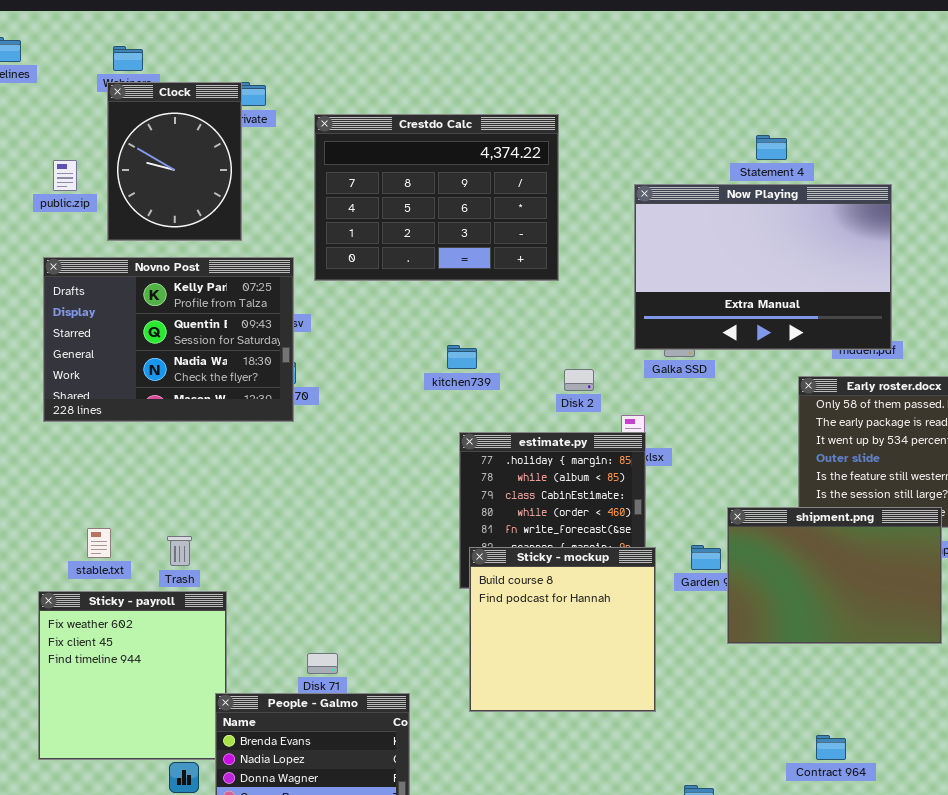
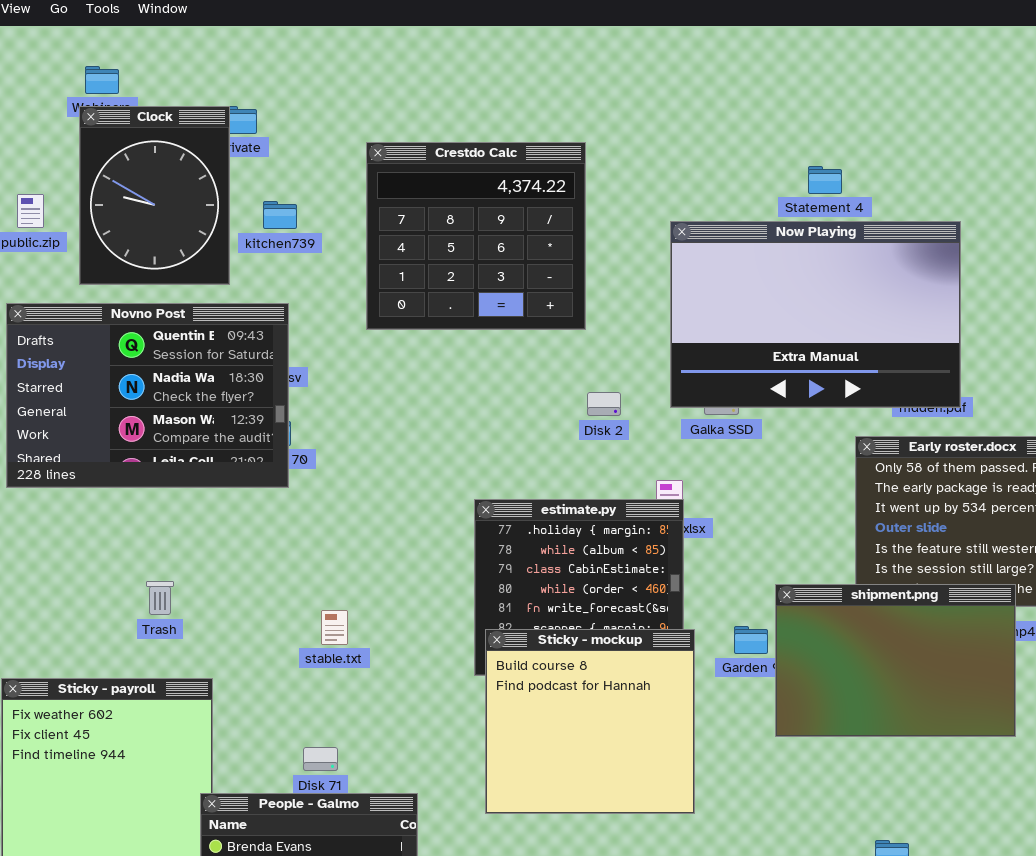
Crestdo Calc: [314,114,559,281] -> [366,142,586,330], resized
Novno Post: [43,257,294,422] -> [6,303,289,488], scrolled down 1 row
kitchen739: [447,345,477,369] -> [263,201,297,229], moved
Disk 2: [564,369,594,391] -> [587,392,621,416], moved
stable.txt: [87,528,111,558] -> [321,610,348,645], moved
Trash: [167,536,192,566] -> [146,581,174,615], moved

